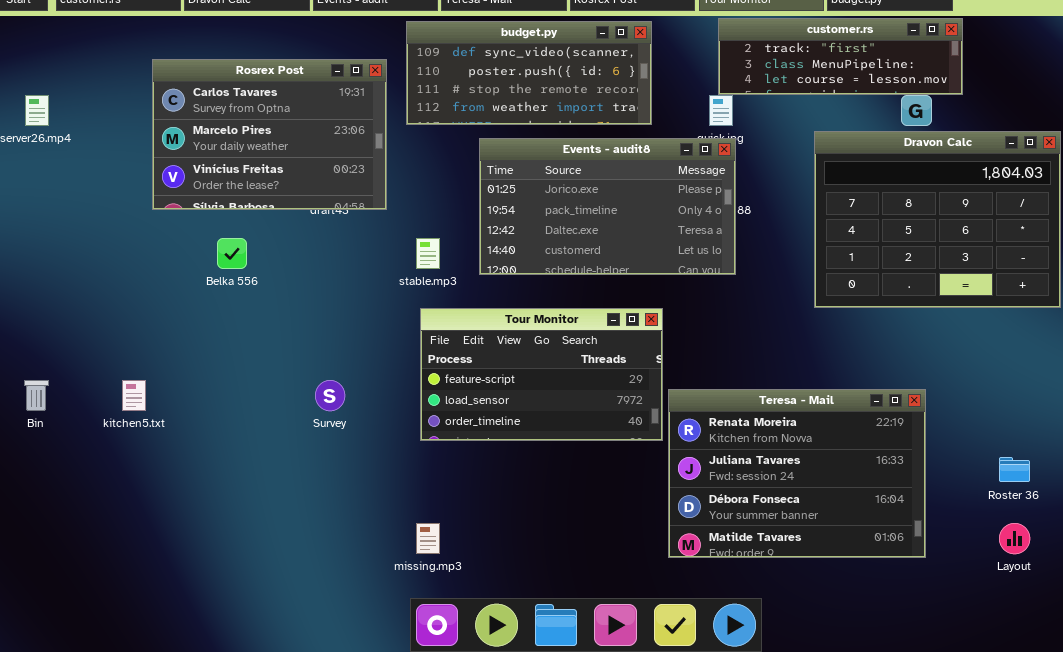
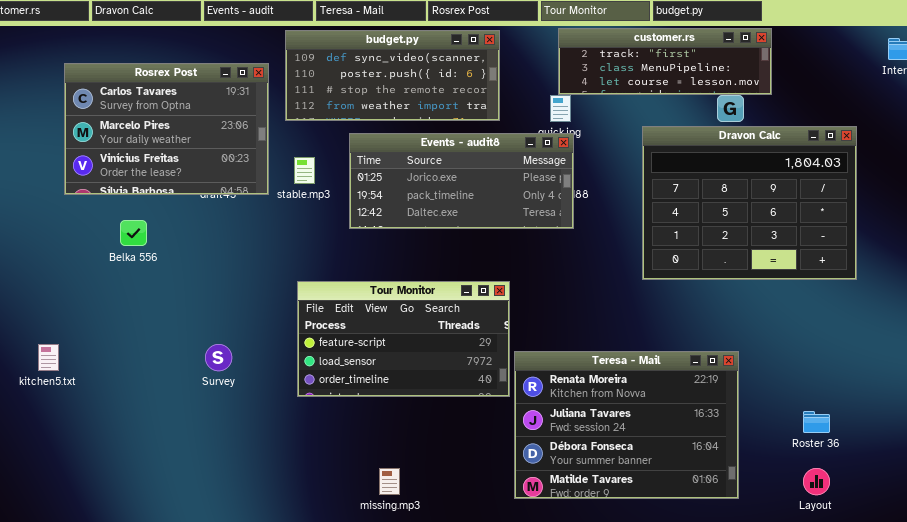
Events - audit8: [479,138,736,275] -> [349,133,574,229], resized
stable.mp3: [416,238,440,269] -> [294,157,315,184], moved
missing.mp3: [416,523,440,554] -> [379,468,400,495], moved

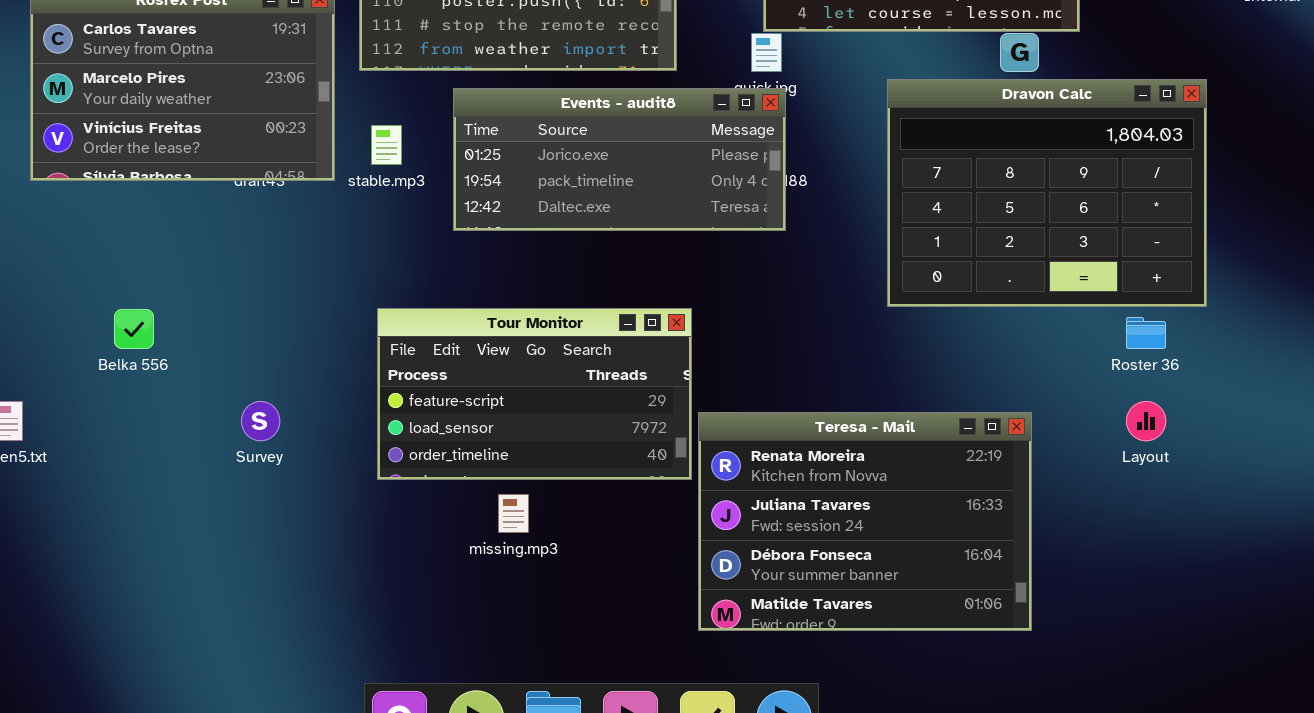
Belka 556: [120,220,147,246] -> [114,309,154,349], moved
Roster 36: [803,411,830,433] -> [1126,317,1166,349], moved
missing.mp3: [379,468,400,495] -> [498,494,529,533], moved
Layout: [803,468,830,495] -> [1126,401,1166,441], moved

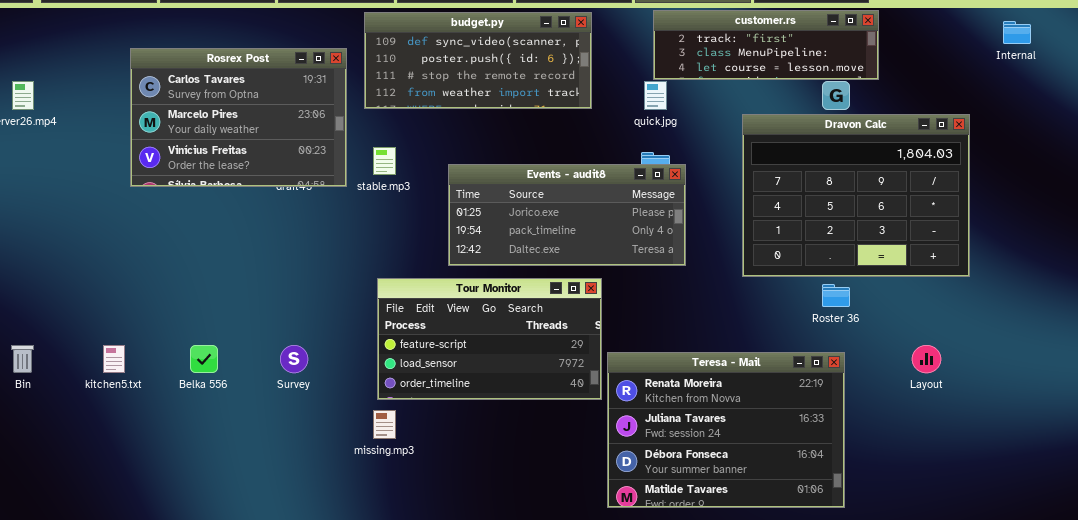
Events - audit8: [453,88,786,231] -> [448,164,686,266], moved
Belka 556: [114,309,154,349] -> [190,345,218,373], moved
Roster 36: [1126,317,1166,349] -> [822,284,850,307], moved
missing.mp3: [498,494,529,533] -> [373,410,396,439], moved

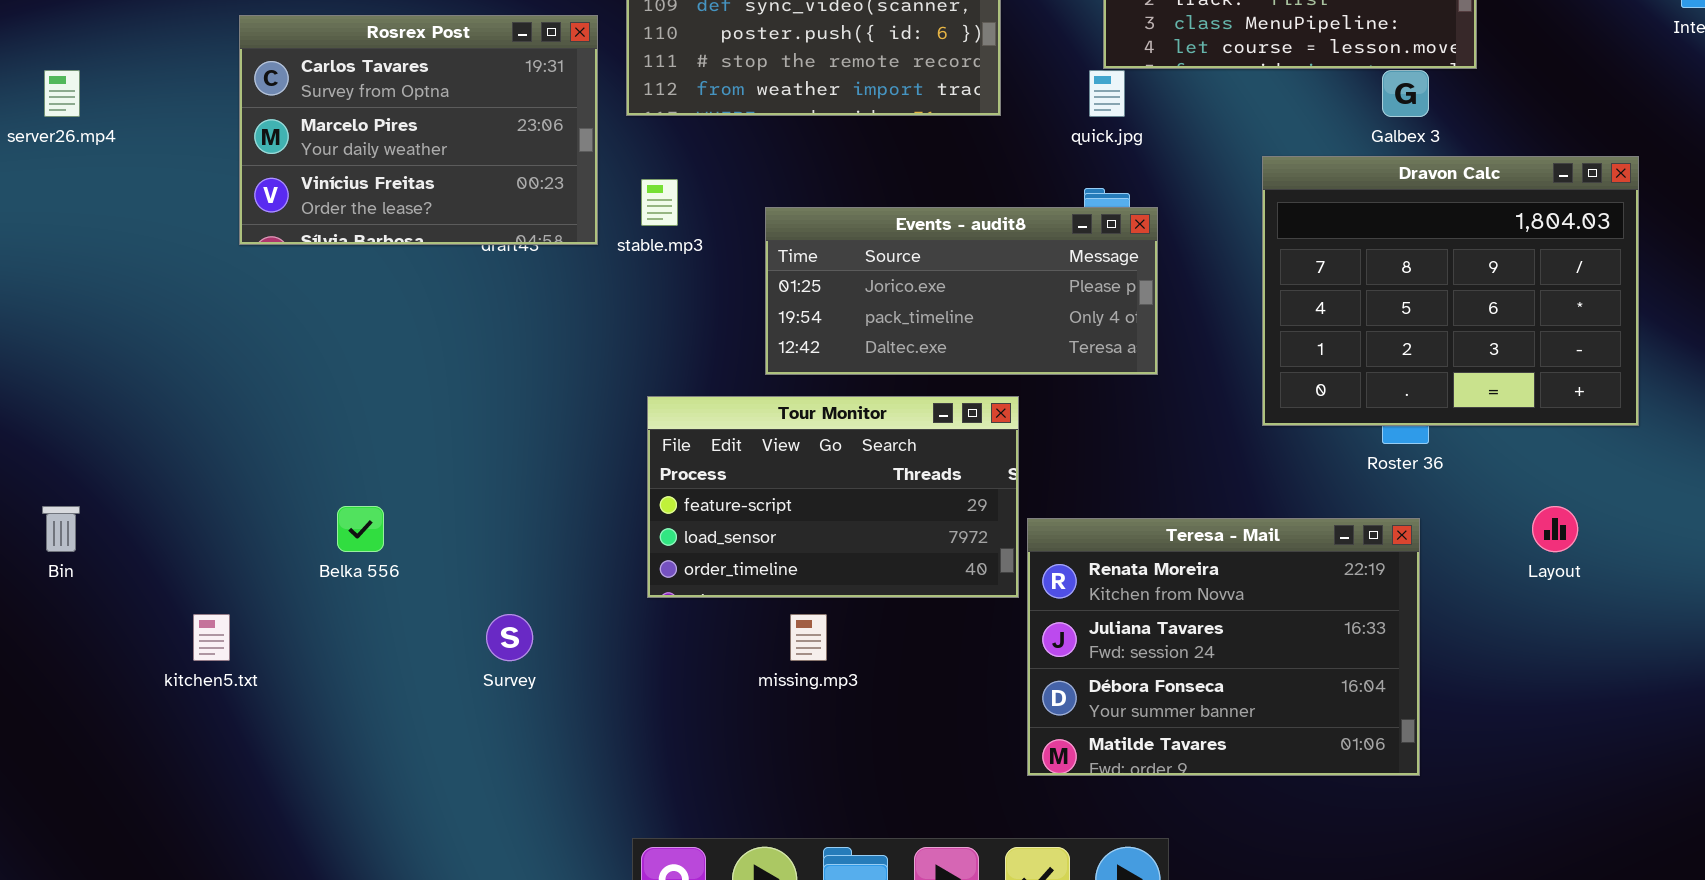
Dravon Calc: [742,114,970,277] -> [1262,156,1639,426], moved
kitchen5.txt: [103,345,125,373] -> [193,614,230,661], moved
Survey: [280,345,308,373] -> [486,614,533,661], moved
missing.mp3: [373,410,396,439] -> [790,614,827,661], moved

